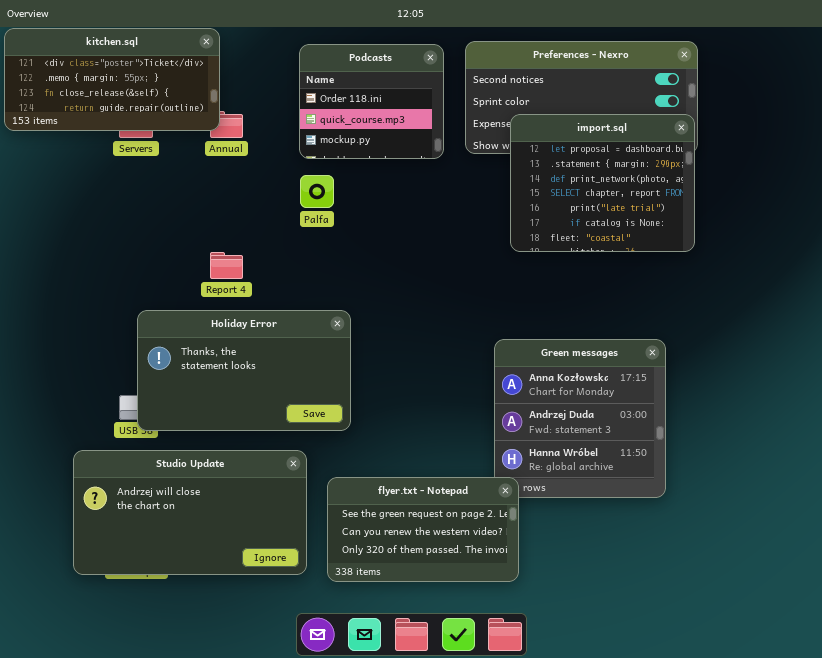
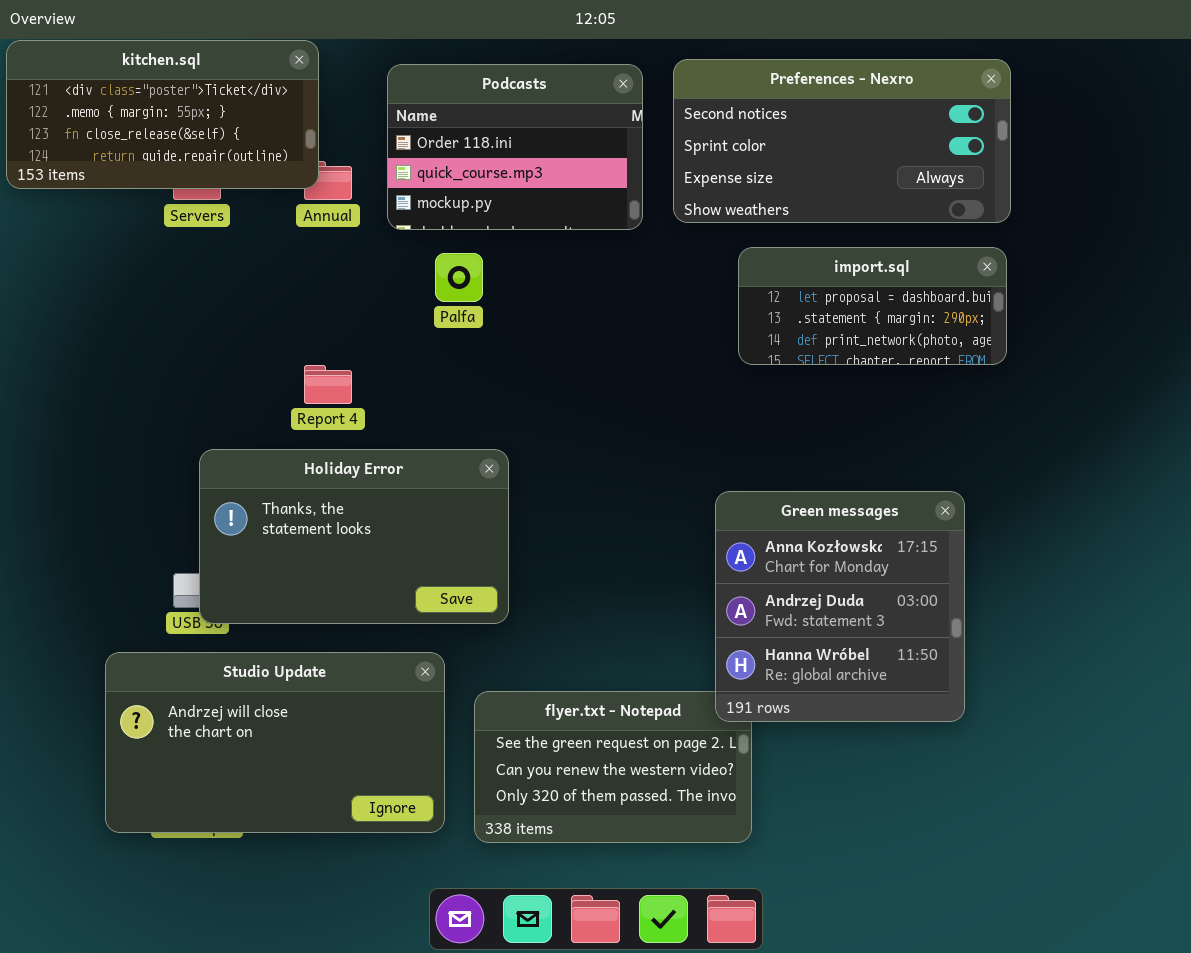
Podcasts: [299,44,444,159] -> [387,64,643,230], resized
import.sql: [510,114,695,252] -> [738,247,1007,365], resized
Green messages: [494,339,666,498] -> [715,491,965,722], raised

